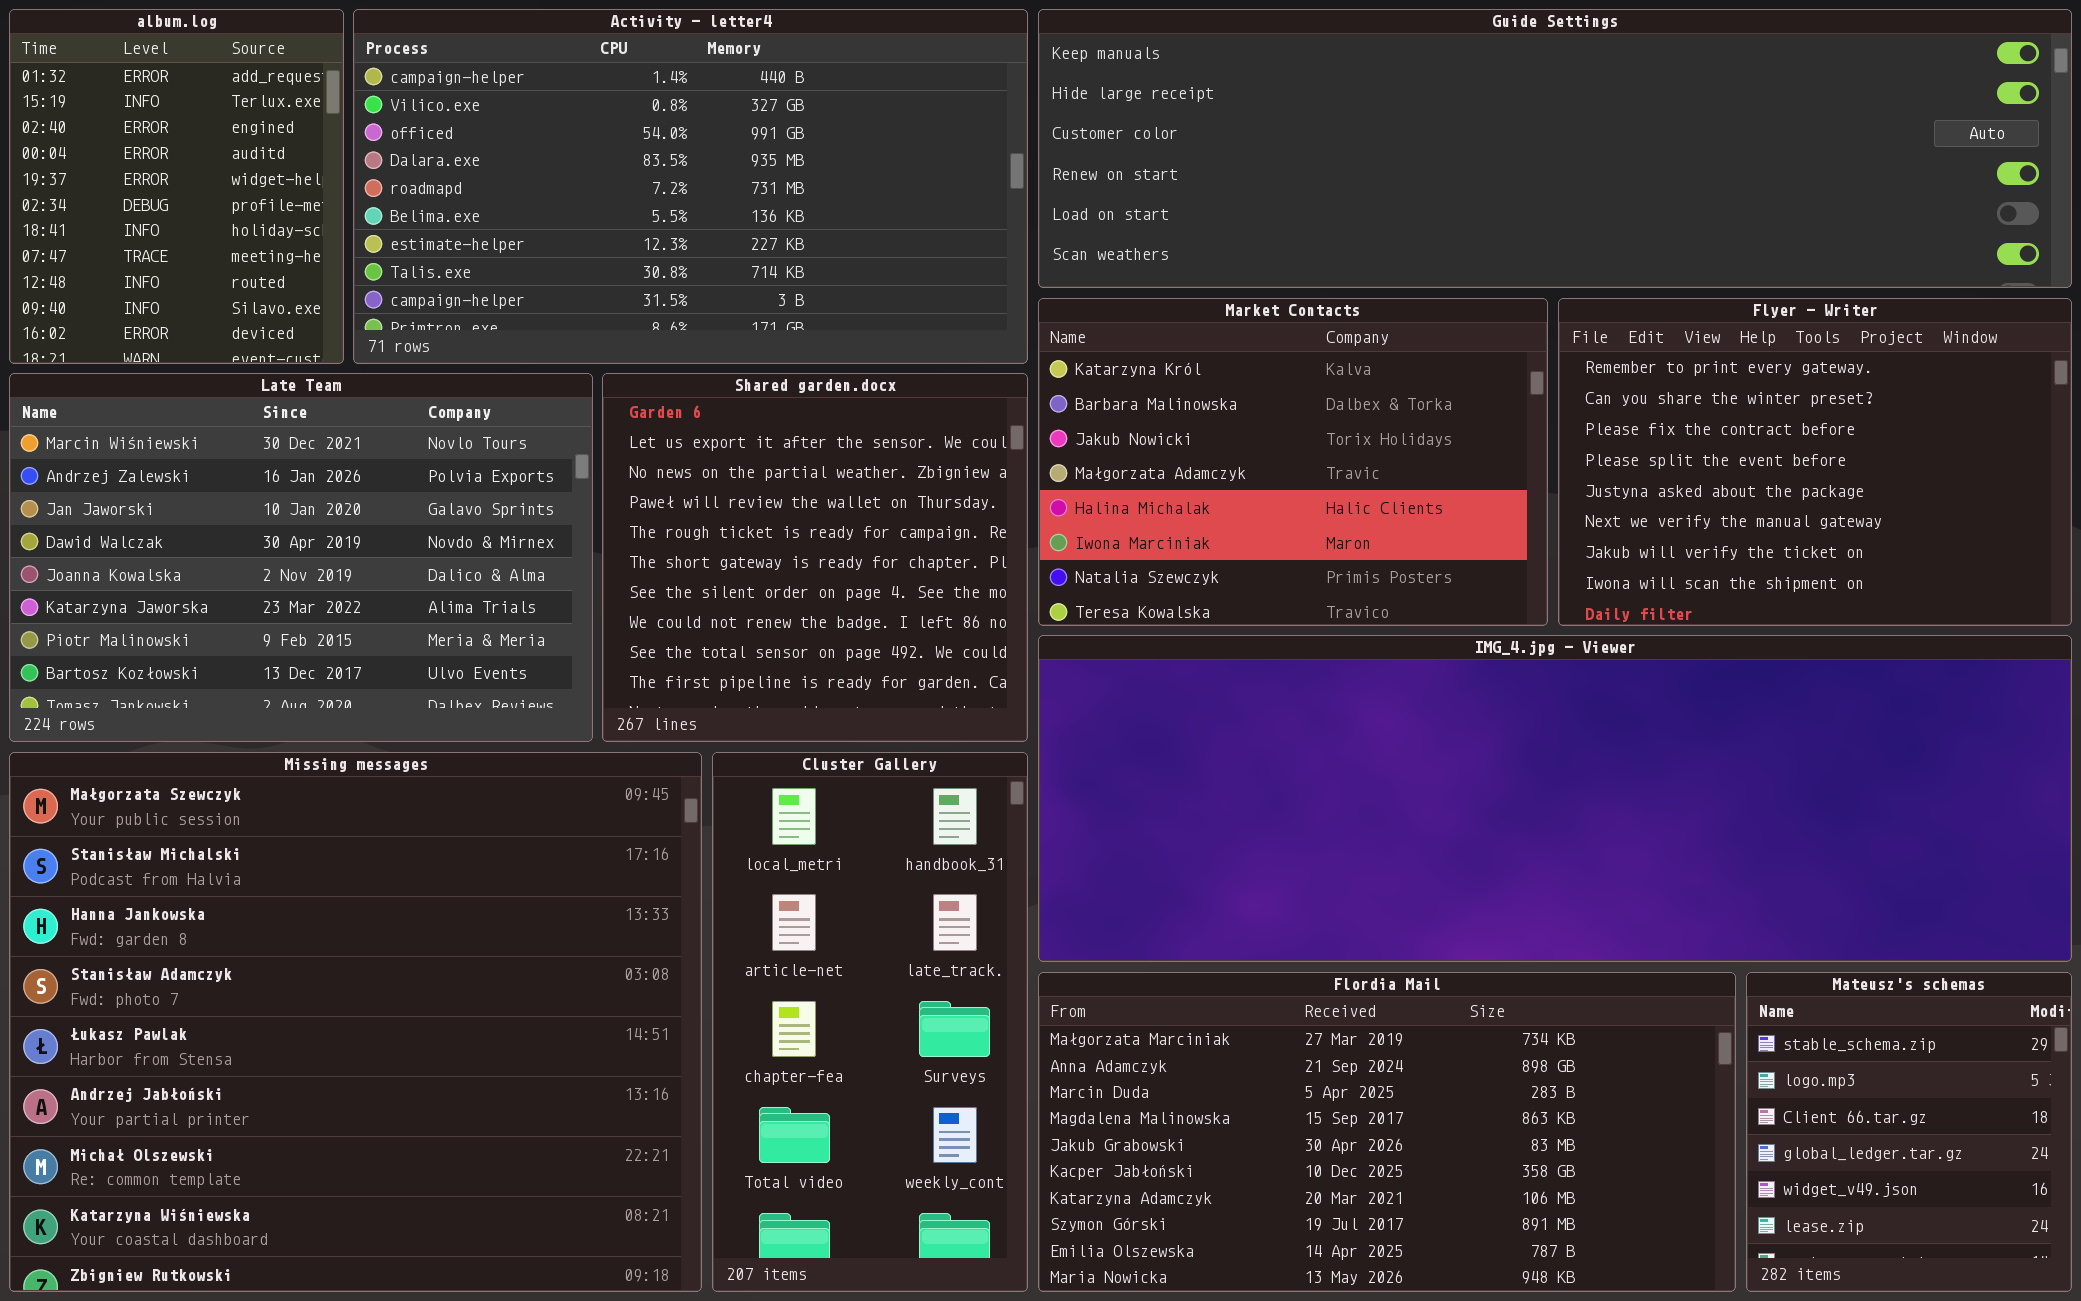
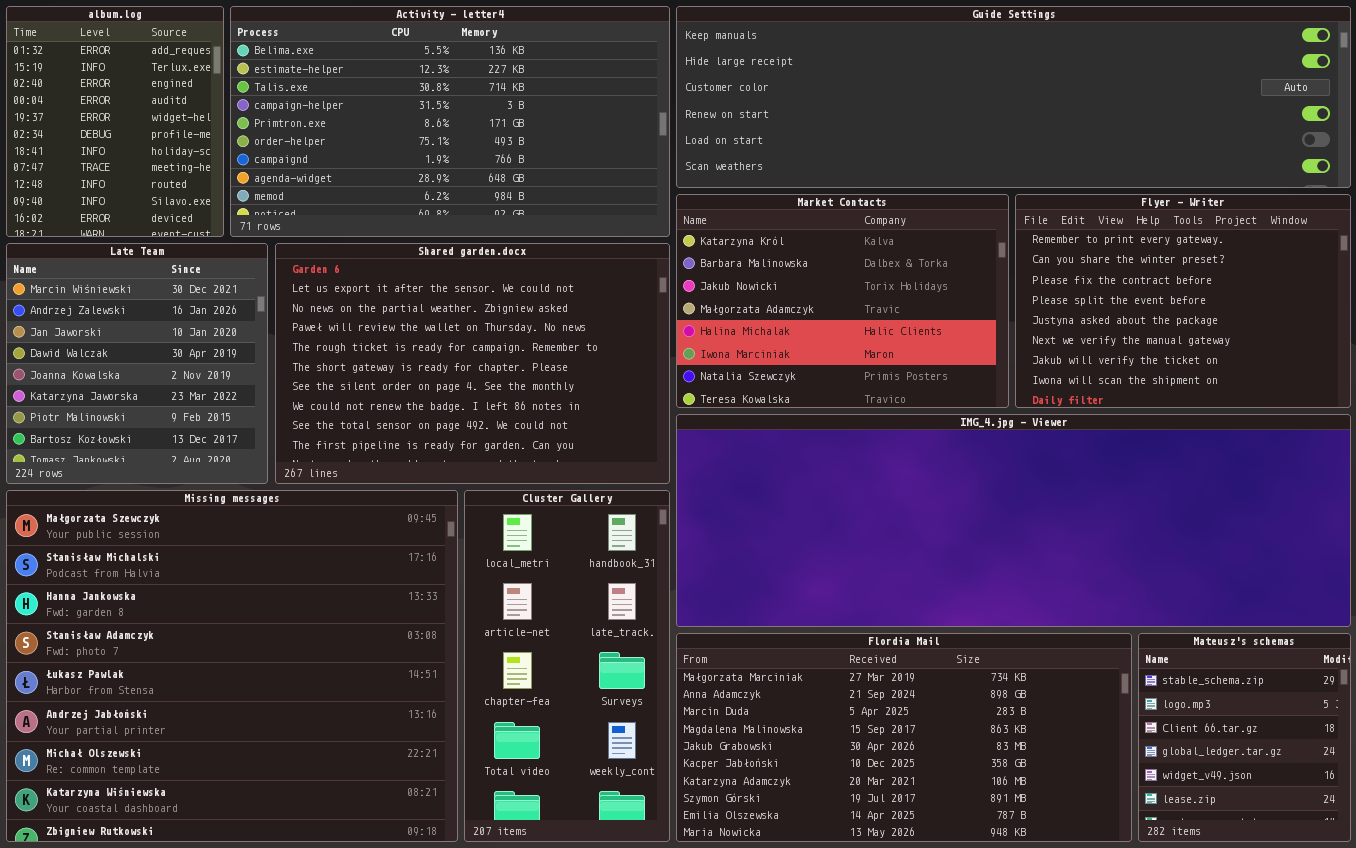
Activity - letter4: [353,9,1028,364] -> [230,6,670,237], scrolled down 5 rows
Late Team: [9,373,593,742] -> [6,243,268,484], resized
Shared garden.docx: [602,373,1028,742] -> [275,243,670,484], resized

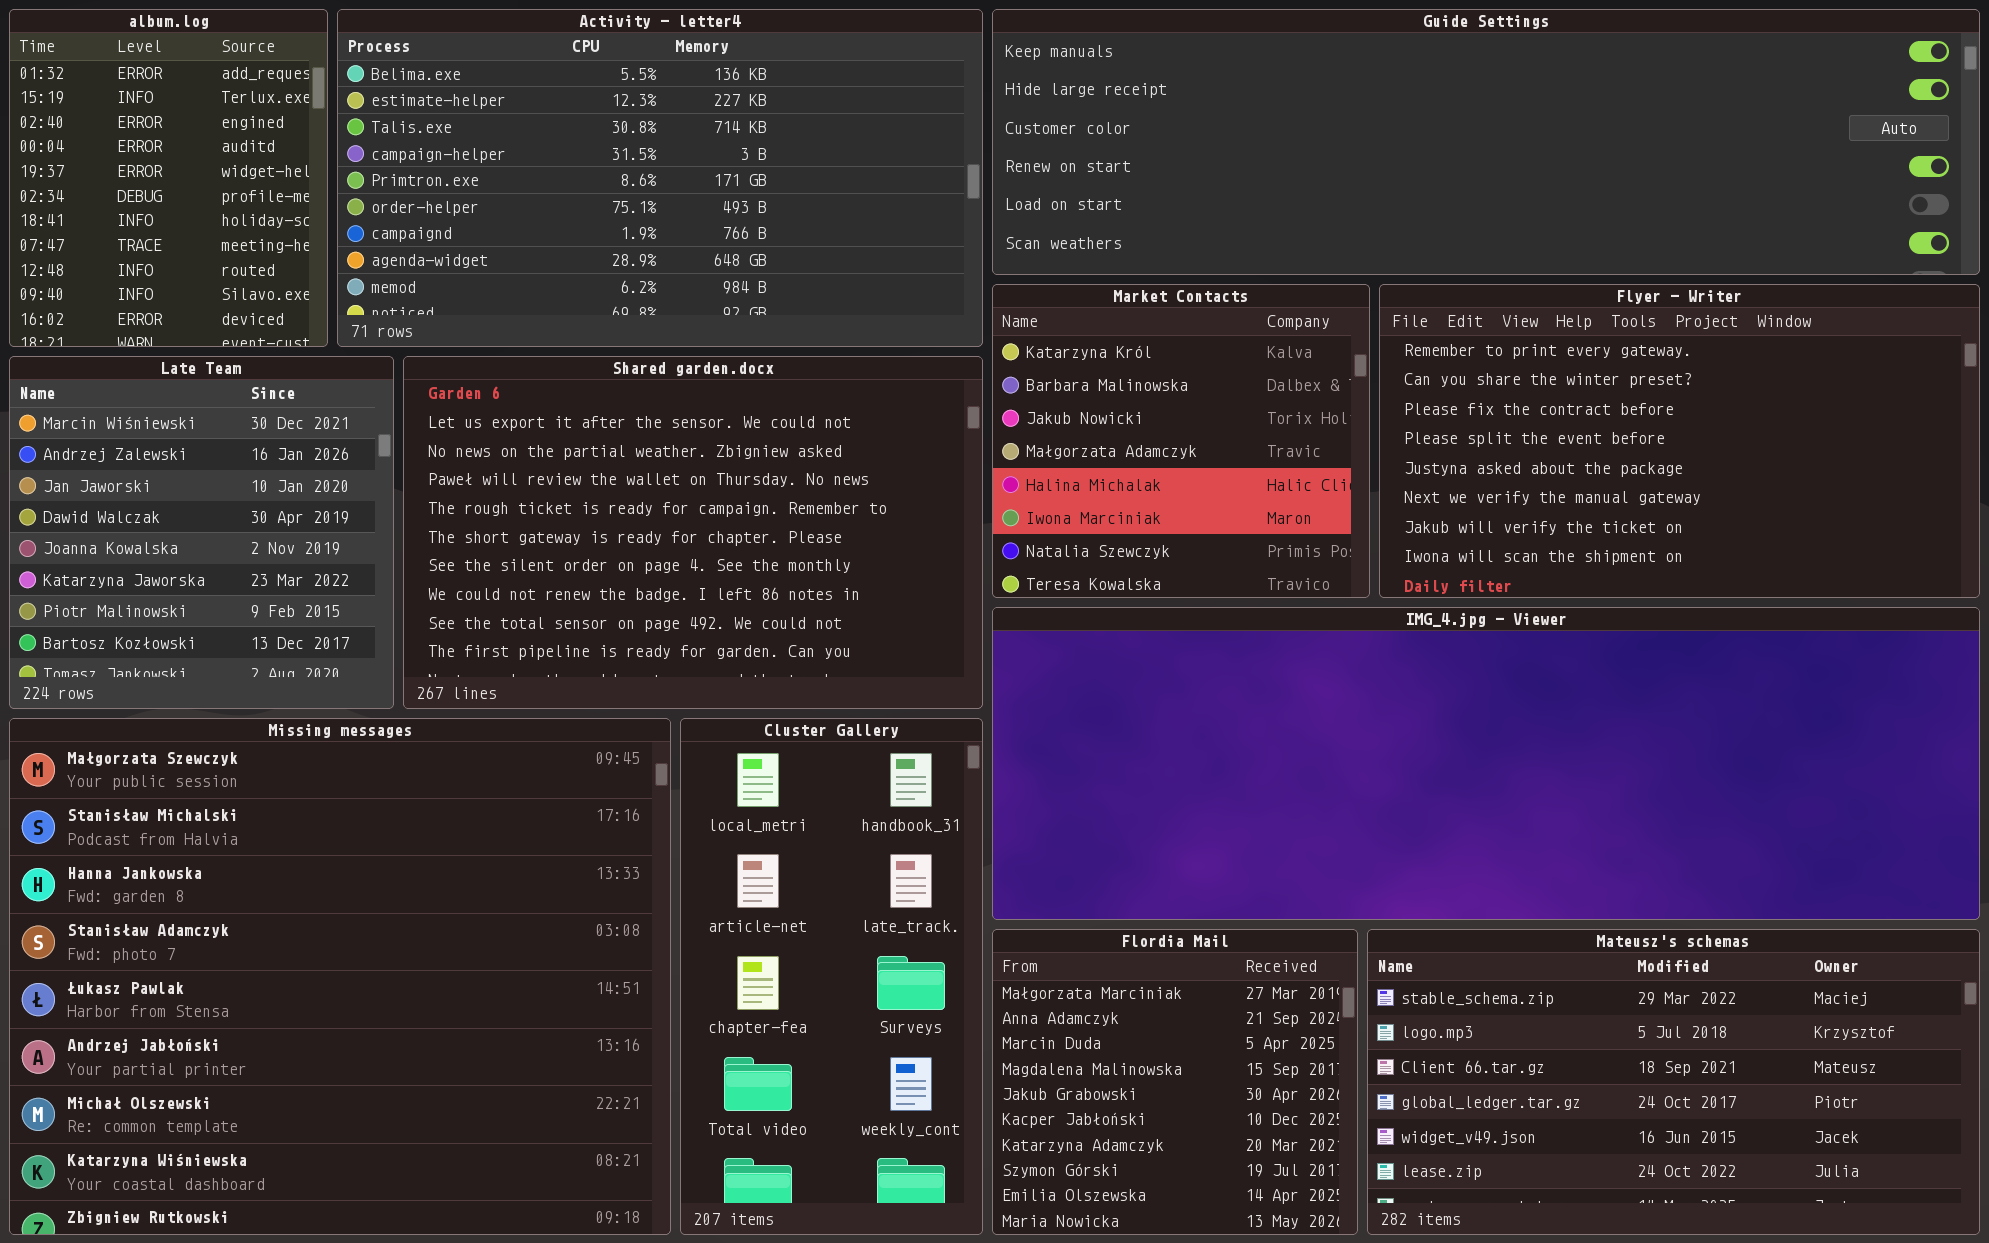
Market Contacts: [676,194,1009,408] -> [992,284,1370,598], resized
Flyer - Writer: [1015,194,1351,408] -> [1379,284,1980,598], resized
Flordia Mail: [676,633,1132,842] -> [992,929,1358,1235], resized
Mateusz's schemas: [1138,633,1351,842] -> [1367,929,1980,1235], resized

